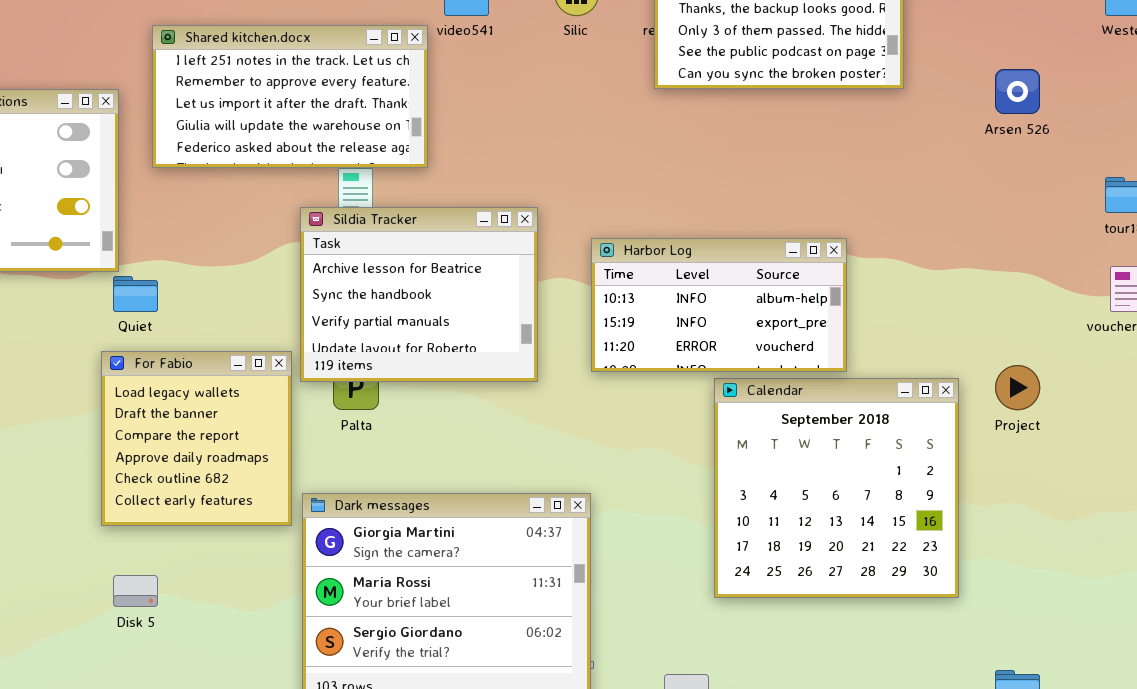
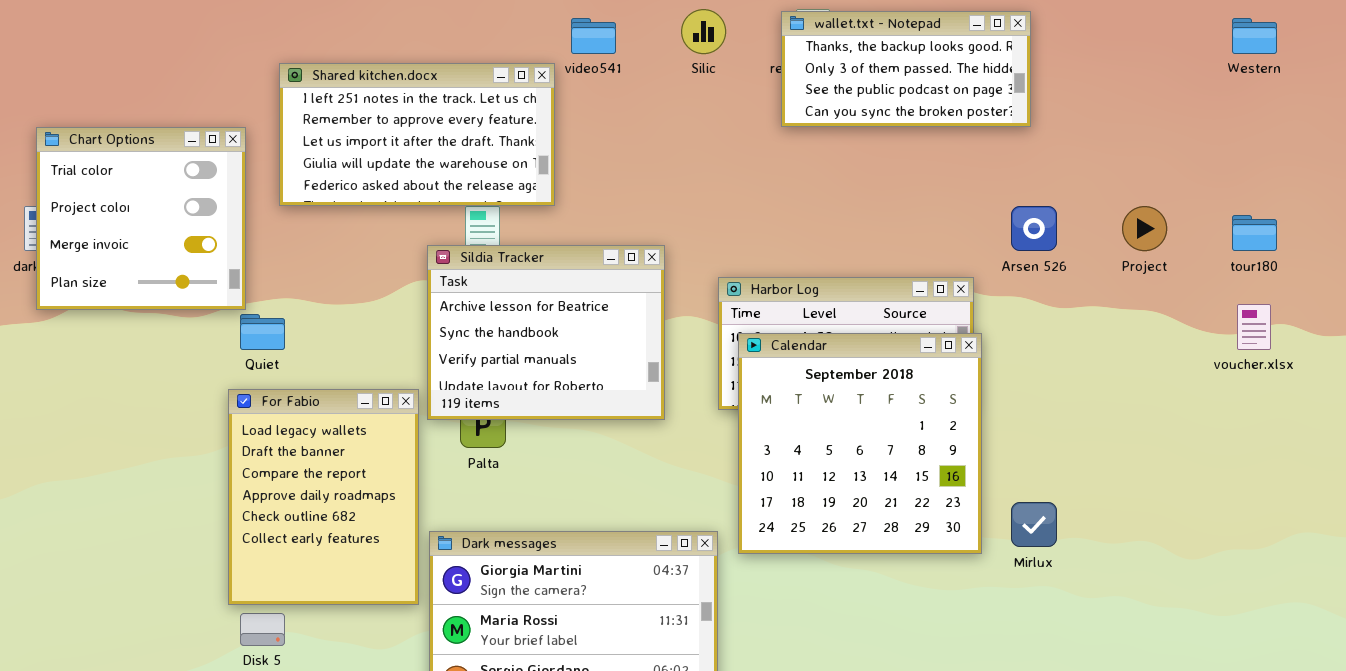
Arsen 526: [995,69,1040,114] -> [1011,206,1057,251], moved
For Fabio: [101,351,292,526] -> [228,389,419,605], resized
Project: [995,365,1040,410] -> [1122,206,1167,251], moved
Calendar: [714,378,959,598] -> [738,333,982,554], moved

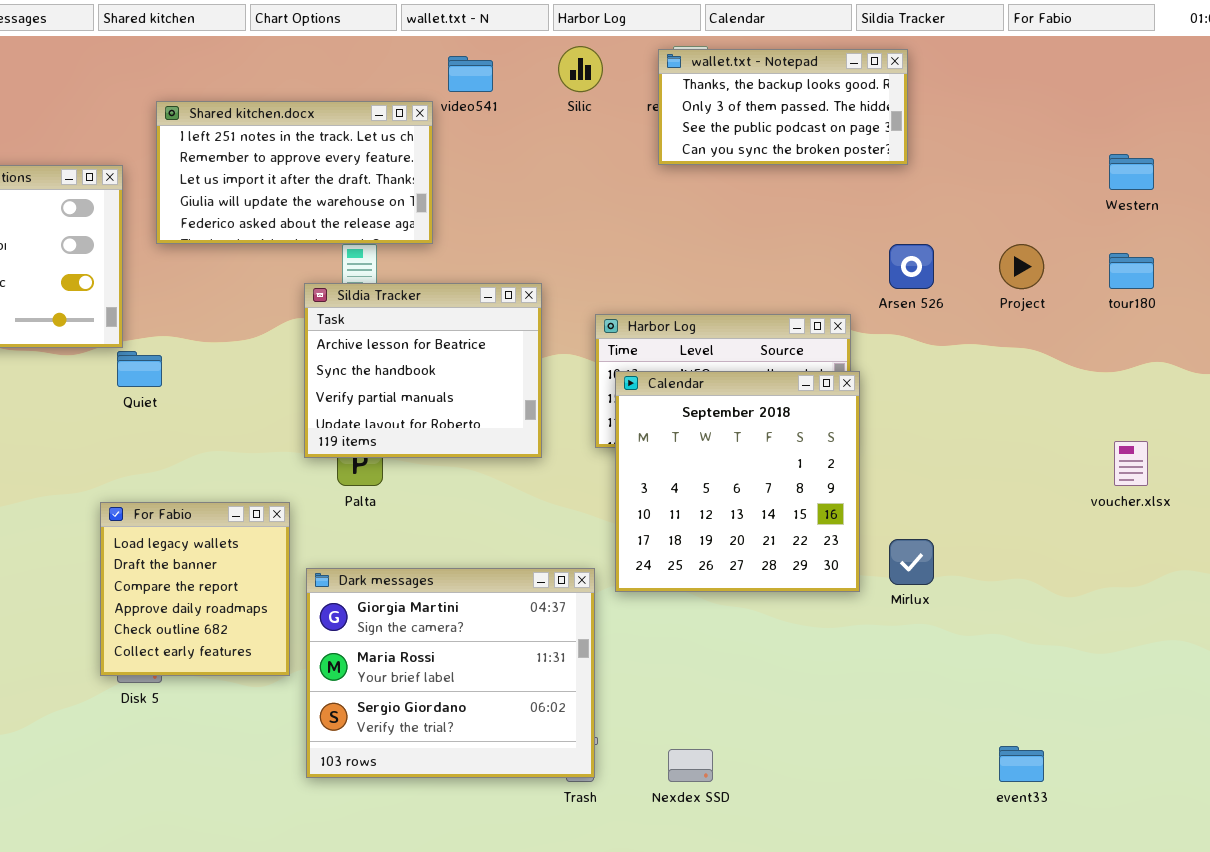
Western: [1232,18,1277,54] -> [1109,154,1154,190], moved
voucher.xlsx: [1237,304,1271,350] -> [1114,441,1148,486], moved
For Fabio: [228,389,419,605] -> [100,502,290,676], moved, resized

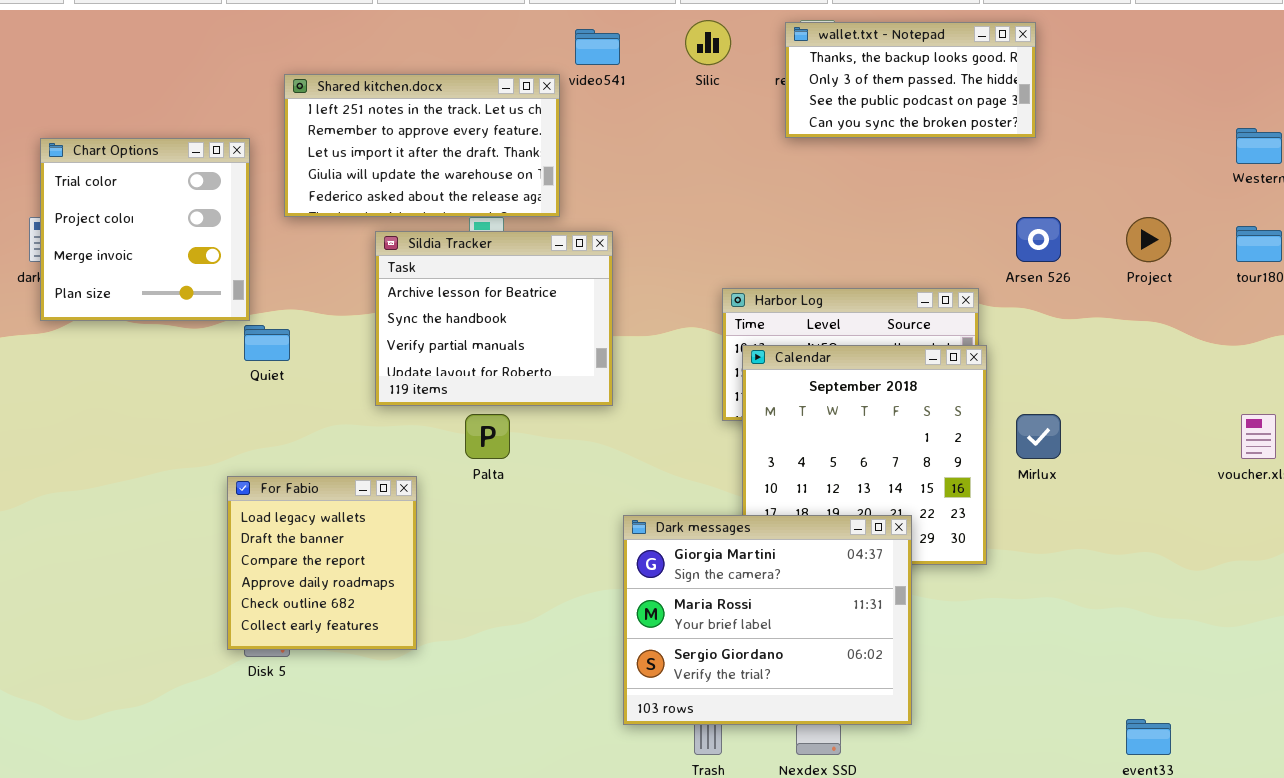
Sildia Tracker: [304,283,542,458] -> [375,231,613,406], moved
Mirlux: [889,539,934,585] -> [1016,414,1061,459], moved
Dark messages: [306,568,595,778] -> [623,515,912,725], moved

